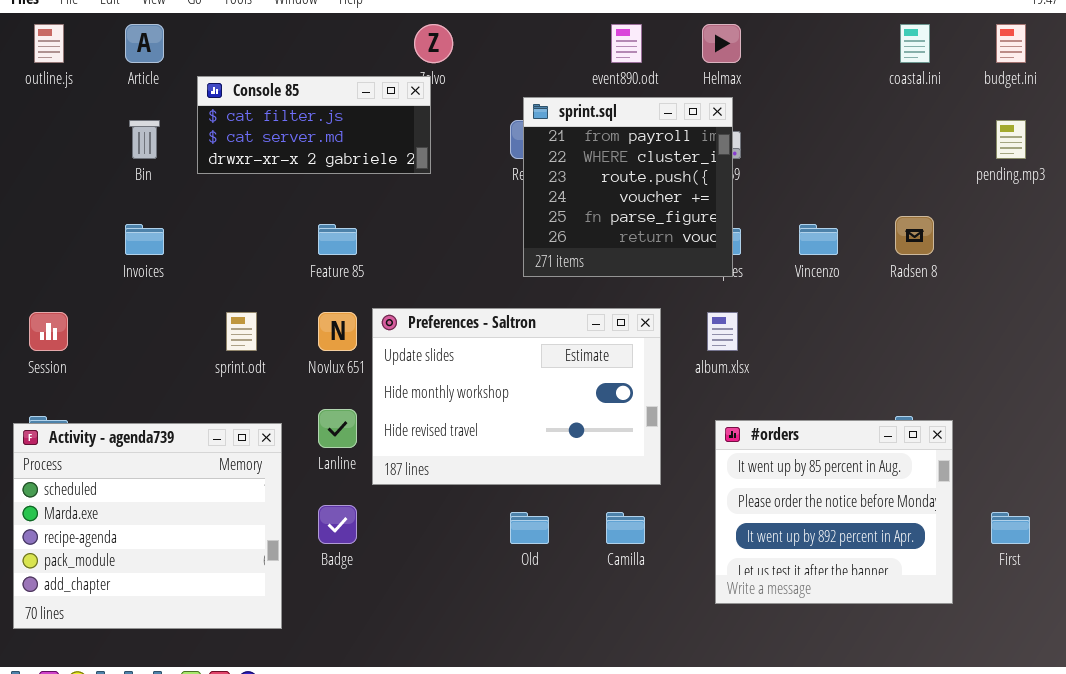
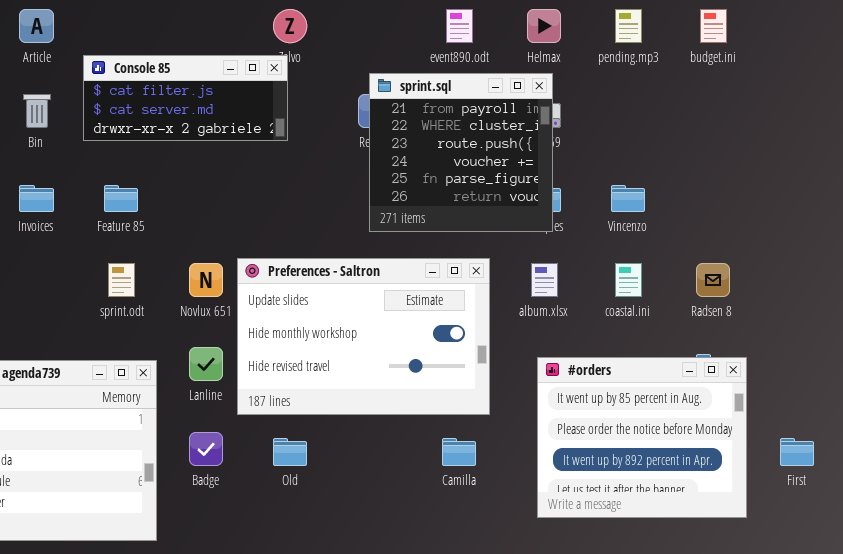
coastal.ini: [900,24,930,63] -> [615,263,642,297], moved
budget.ini: [996,24,1026,63] -> [700,9,727,43], moved
pending.mp3: [996,120,1026,159] -> [615,9,642,43], moved
Radsen 8: [895,216,934,255] -> [696,263,730,297], moved
Feature 85: [318,224,357,255] -> [104,185,138,212], moved
Old: [510,512,549,544] -> [273,438,307,466], moved

